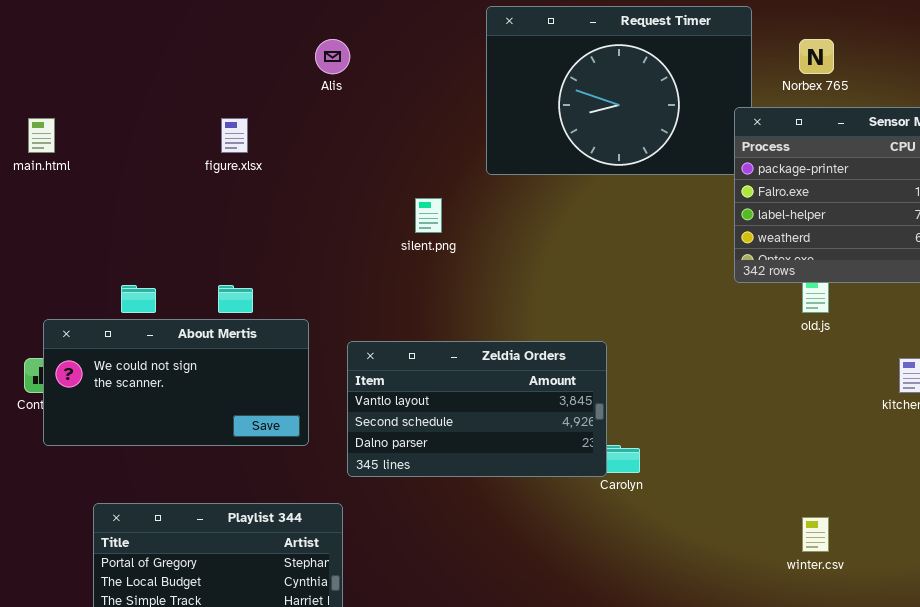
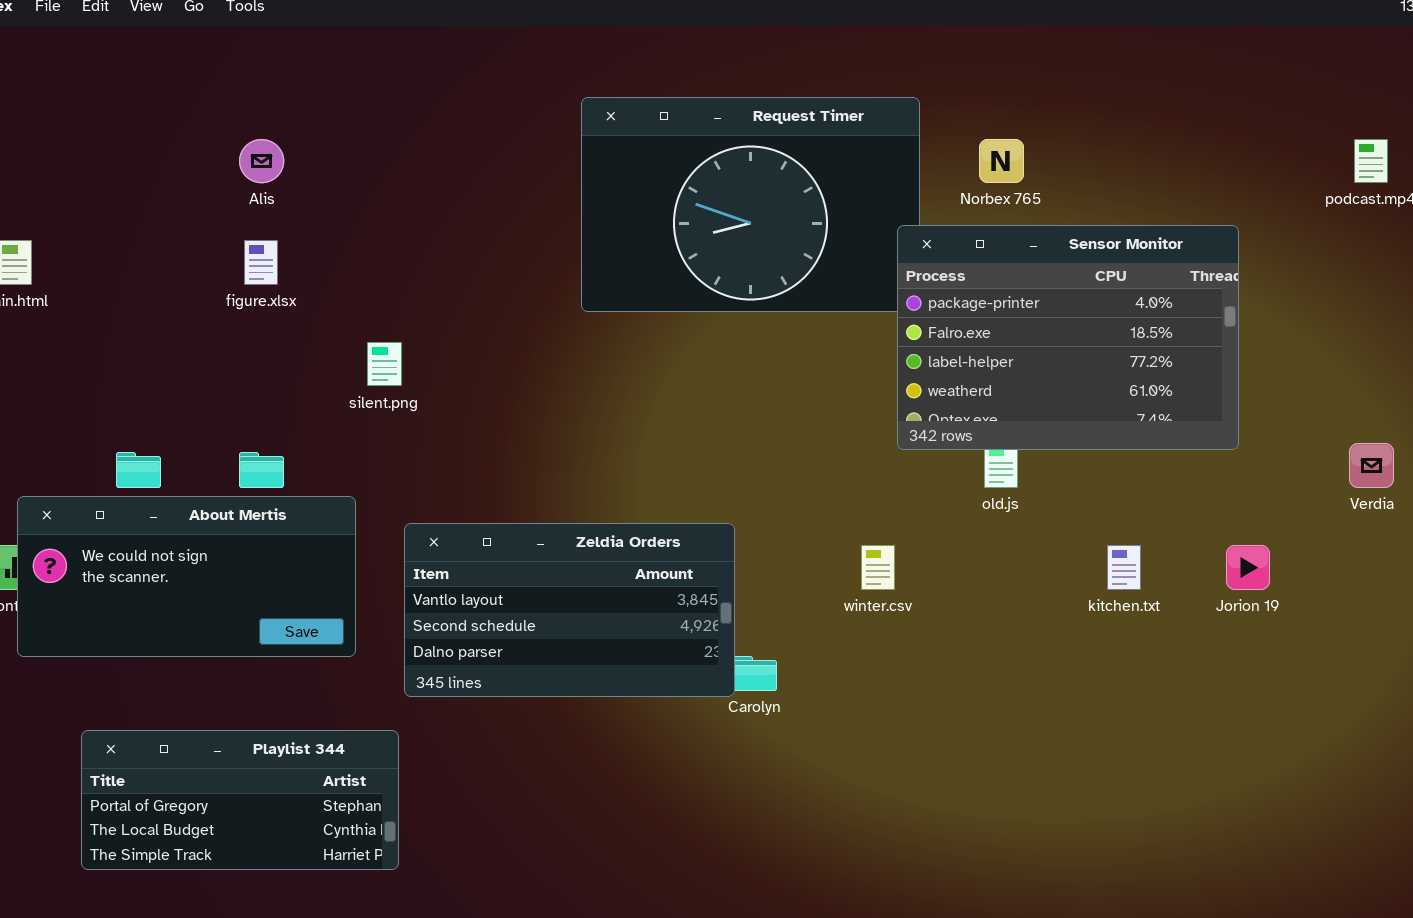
Alis: [315,39,350,74] -> [239,139,284,183], moved
silent.png: [415,198,442,233] -> [367,342,402,386], moved
winter.csv: [802,517,829,552] -> [861,545,895,590], moved

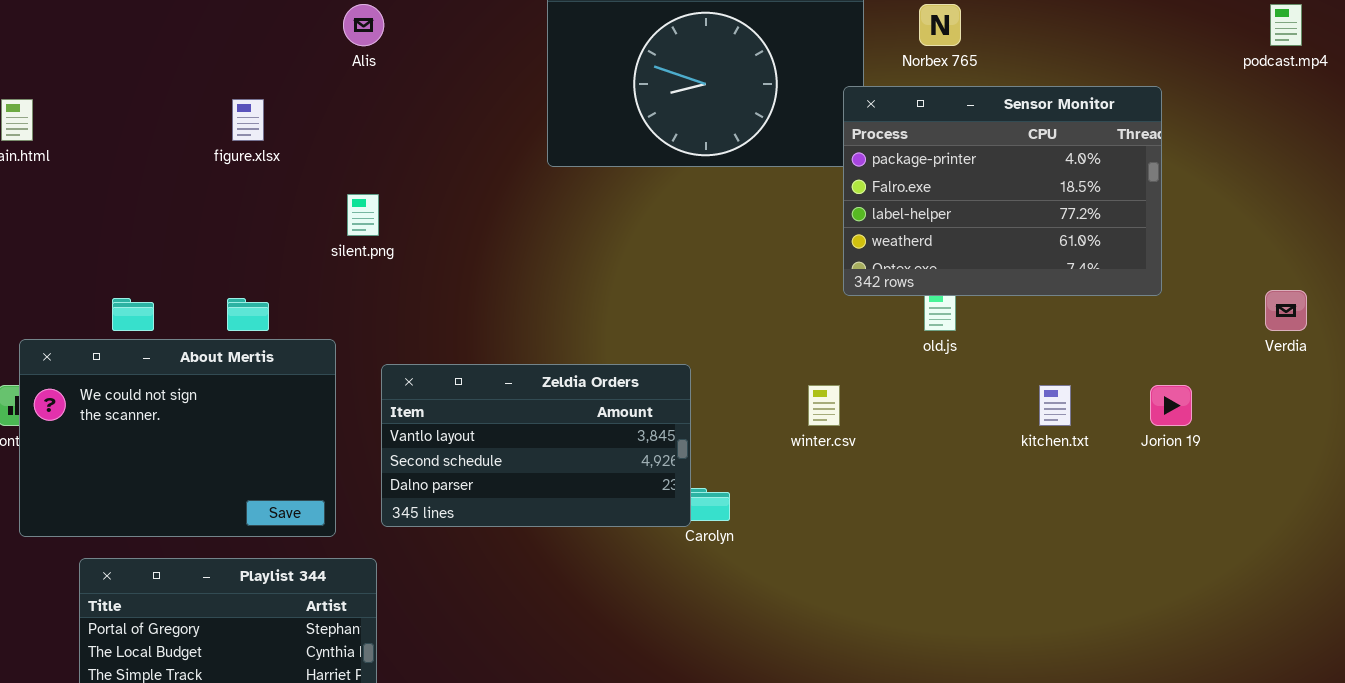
Alis: [239,139,284,183] -> [343,4,384,46], moved
About Mertis: [17,496,356,657] -> [19,339,336,537], resized

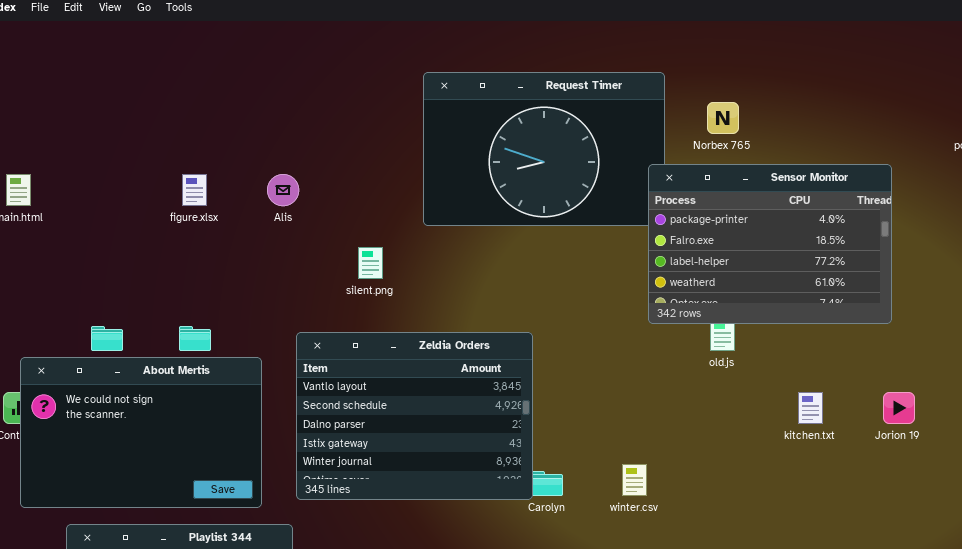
Alis: [343,4,384,46] -> [267,174,299,206], moved
silent.png: [347,194,379,236] -> [358,247,383,279], moved
Zeldia Orders: [381,364,691,527] -> [296,332,533,500], resized
winter.csv: [808,385,840,426] -> [622,464,647,496], moved

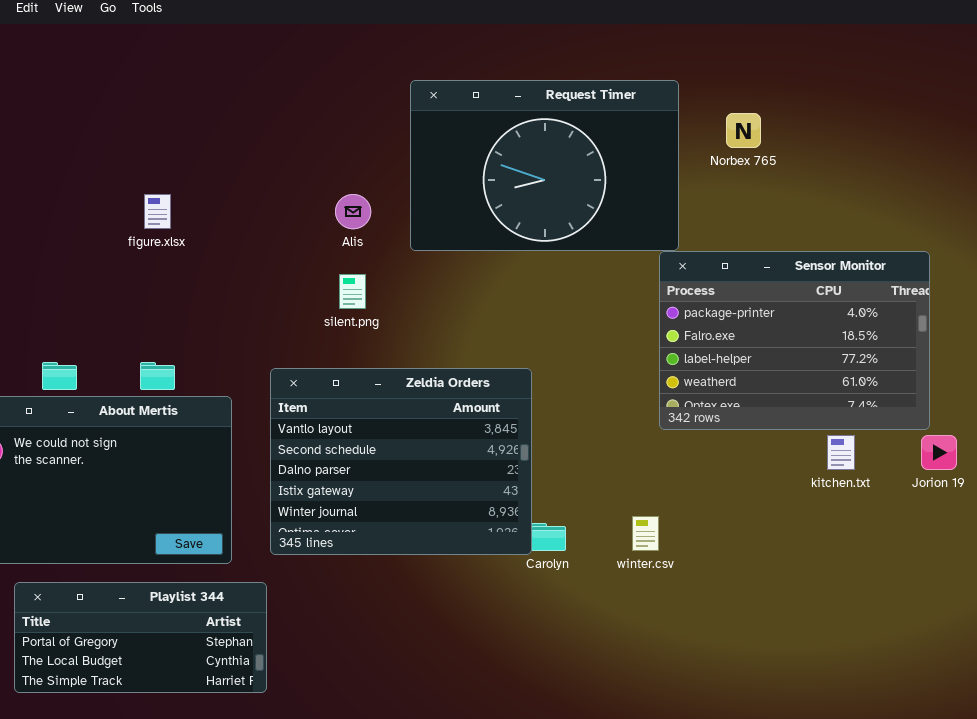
Sensor Monitor: [648,164,892,324] -> [659,251,930,430], moved
Alis: [267,174,299,206] -> [335,194,371,229], moved

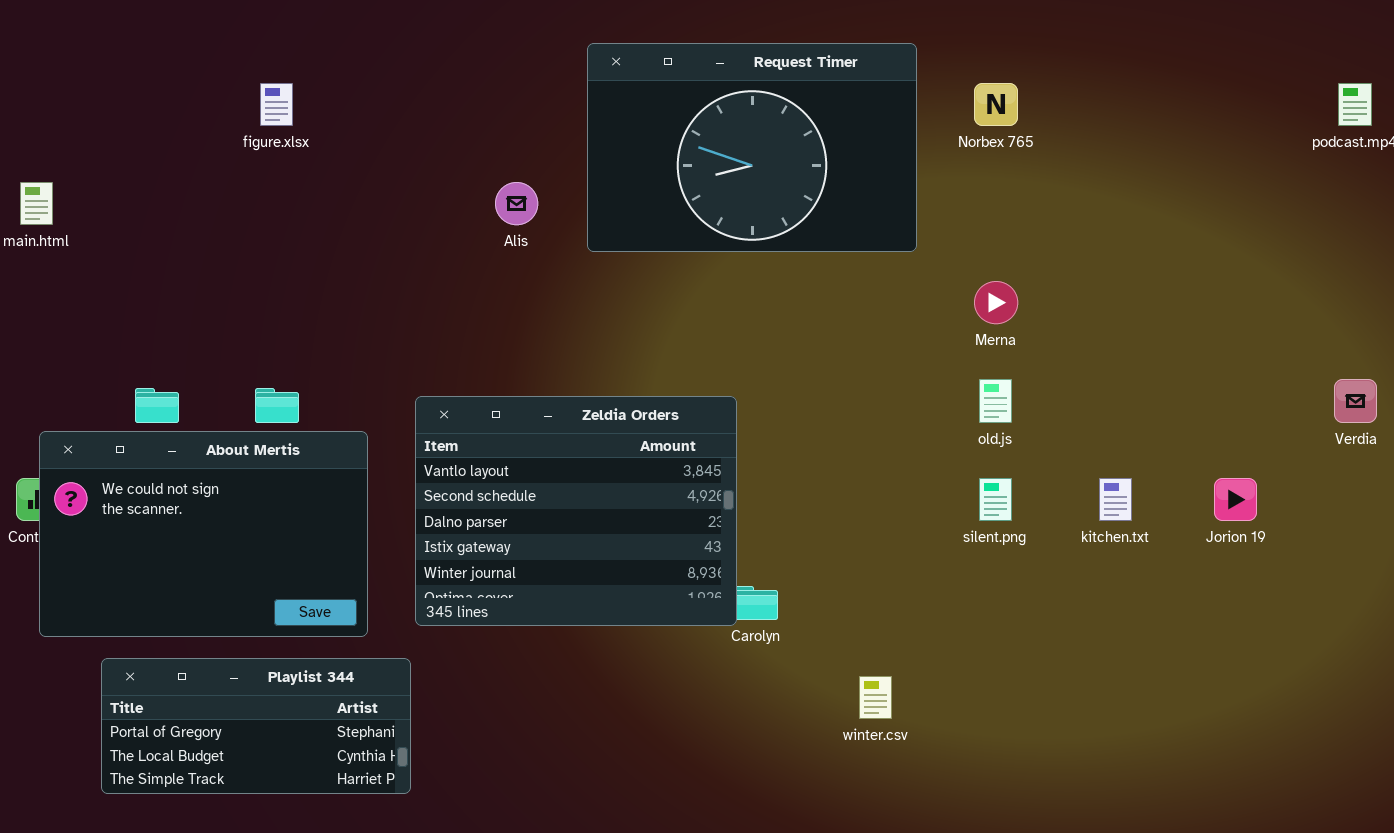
figure.xlsx: [144,194,171,229] -> [260,83,293,126], moved
Sensor Monitor: [659,251,930,430] -> none, closed
silent.png: [339,274,366,309] -> [979,478,1012,521], moved
winter.csv: [632,516,659,551] -> [859,676,892,719], moved

